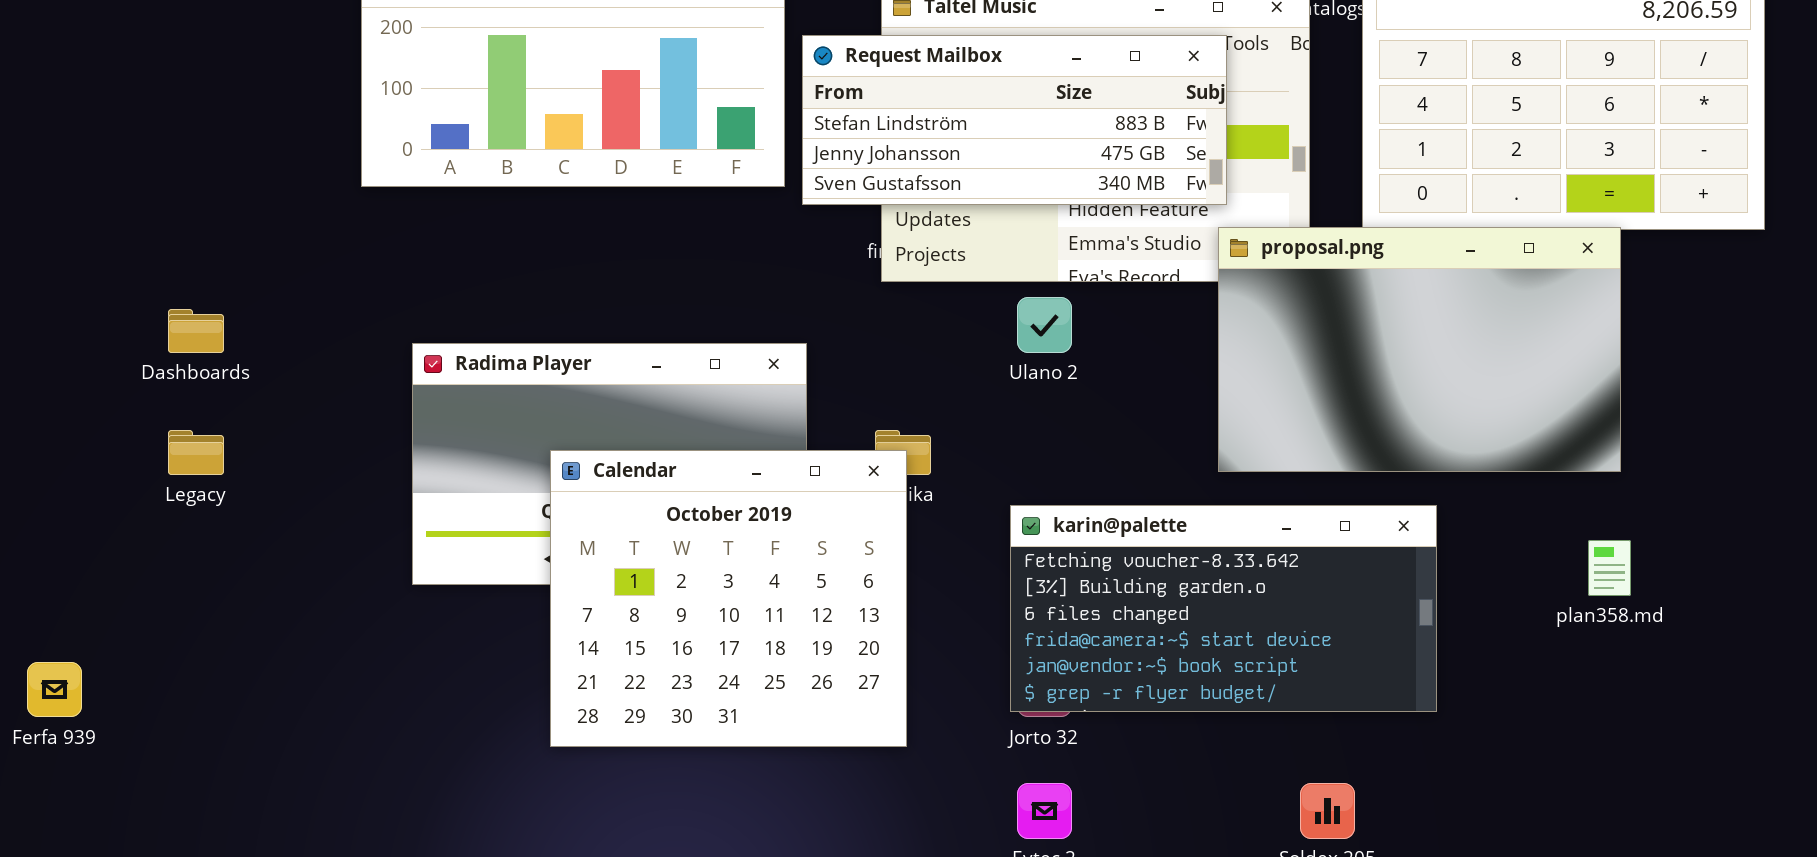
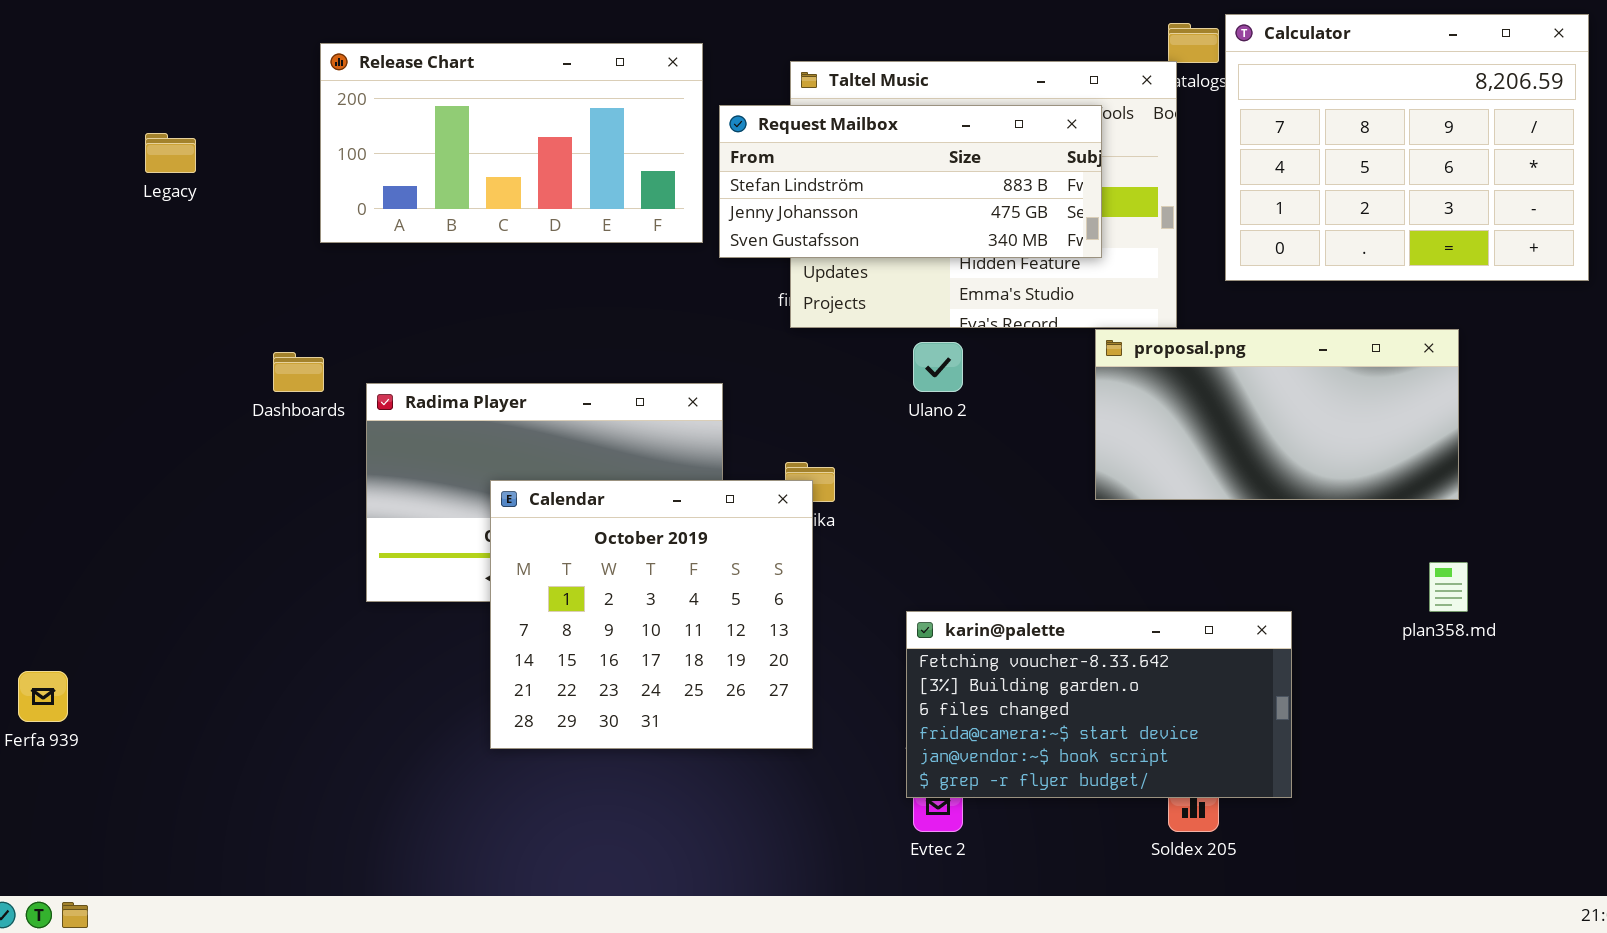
proposal.png: [1218,227,1621,472] -> [1095,329,1459,500], resized
Dashboards: [168,309,224,353] -> [273,352,324,392], moved
Legacy: [168,430,224,475] -> [145,133,196,173], moved
karin@palette: [1010,505,1437,712] -> [906,611,1292,798], moved

